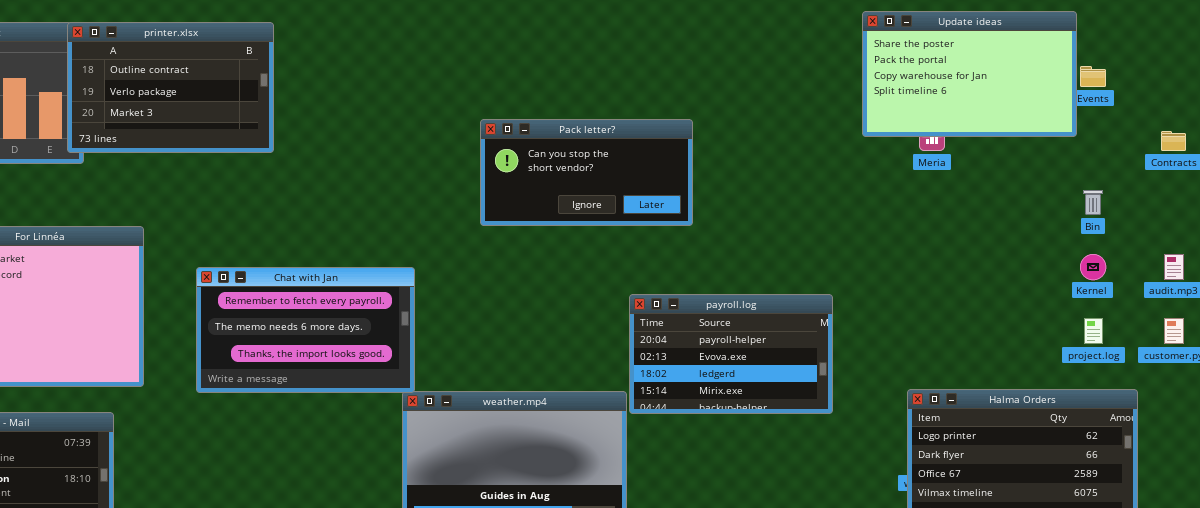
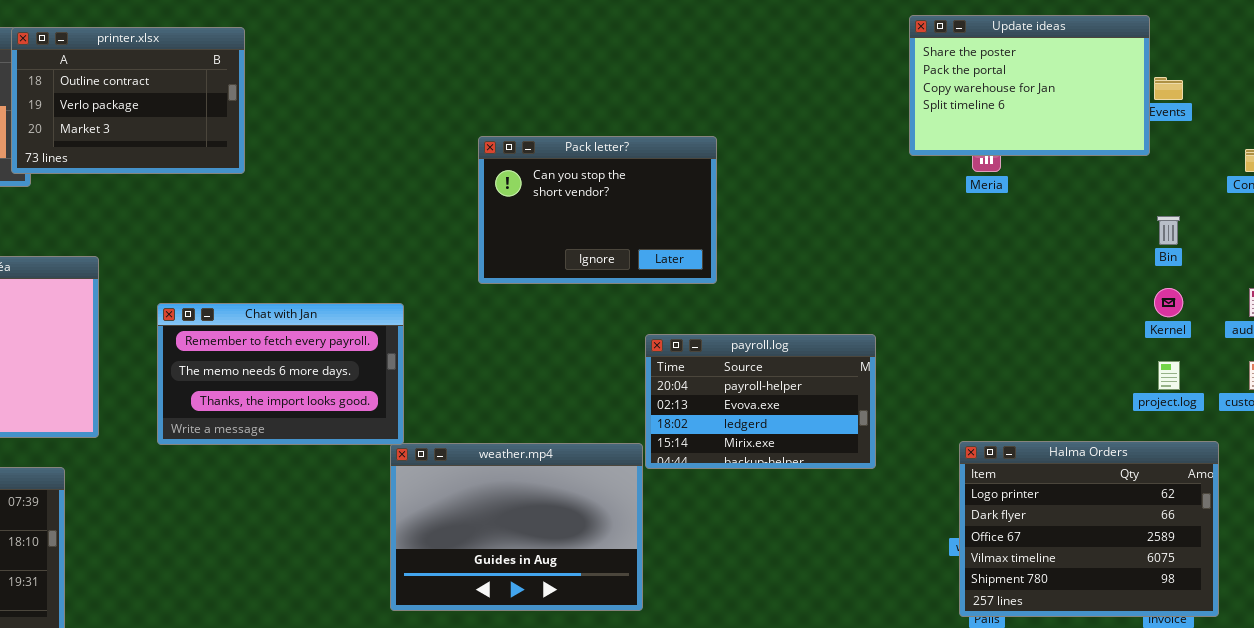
Pack letter?: [480,119,693,226] -> [478,136,717,284], resized

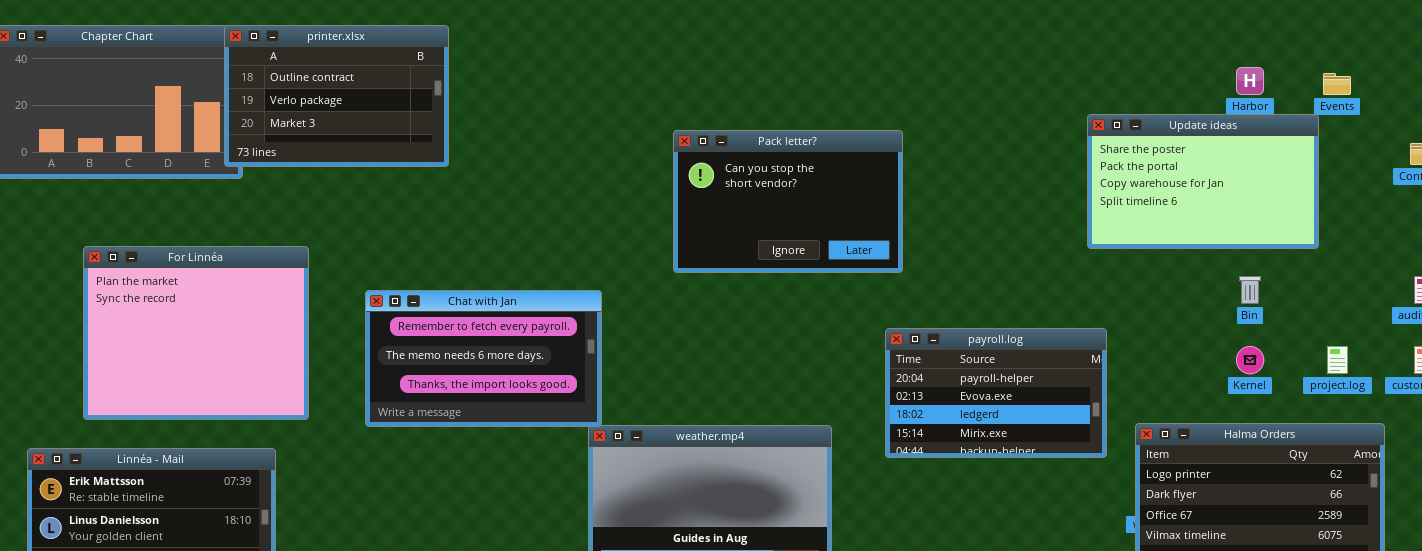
Update ideas: [909,15,1150,156] -> [1087,114,1319,249], moved
Bin: [1157,216,1180,245] -> [1239,276,1261,304], moved
Kernel: [1154,288,1183,317] -> [1236,346,1264,374], moved
payroll.log: [645,334,876,469] -> [885,328,1107,458], moved

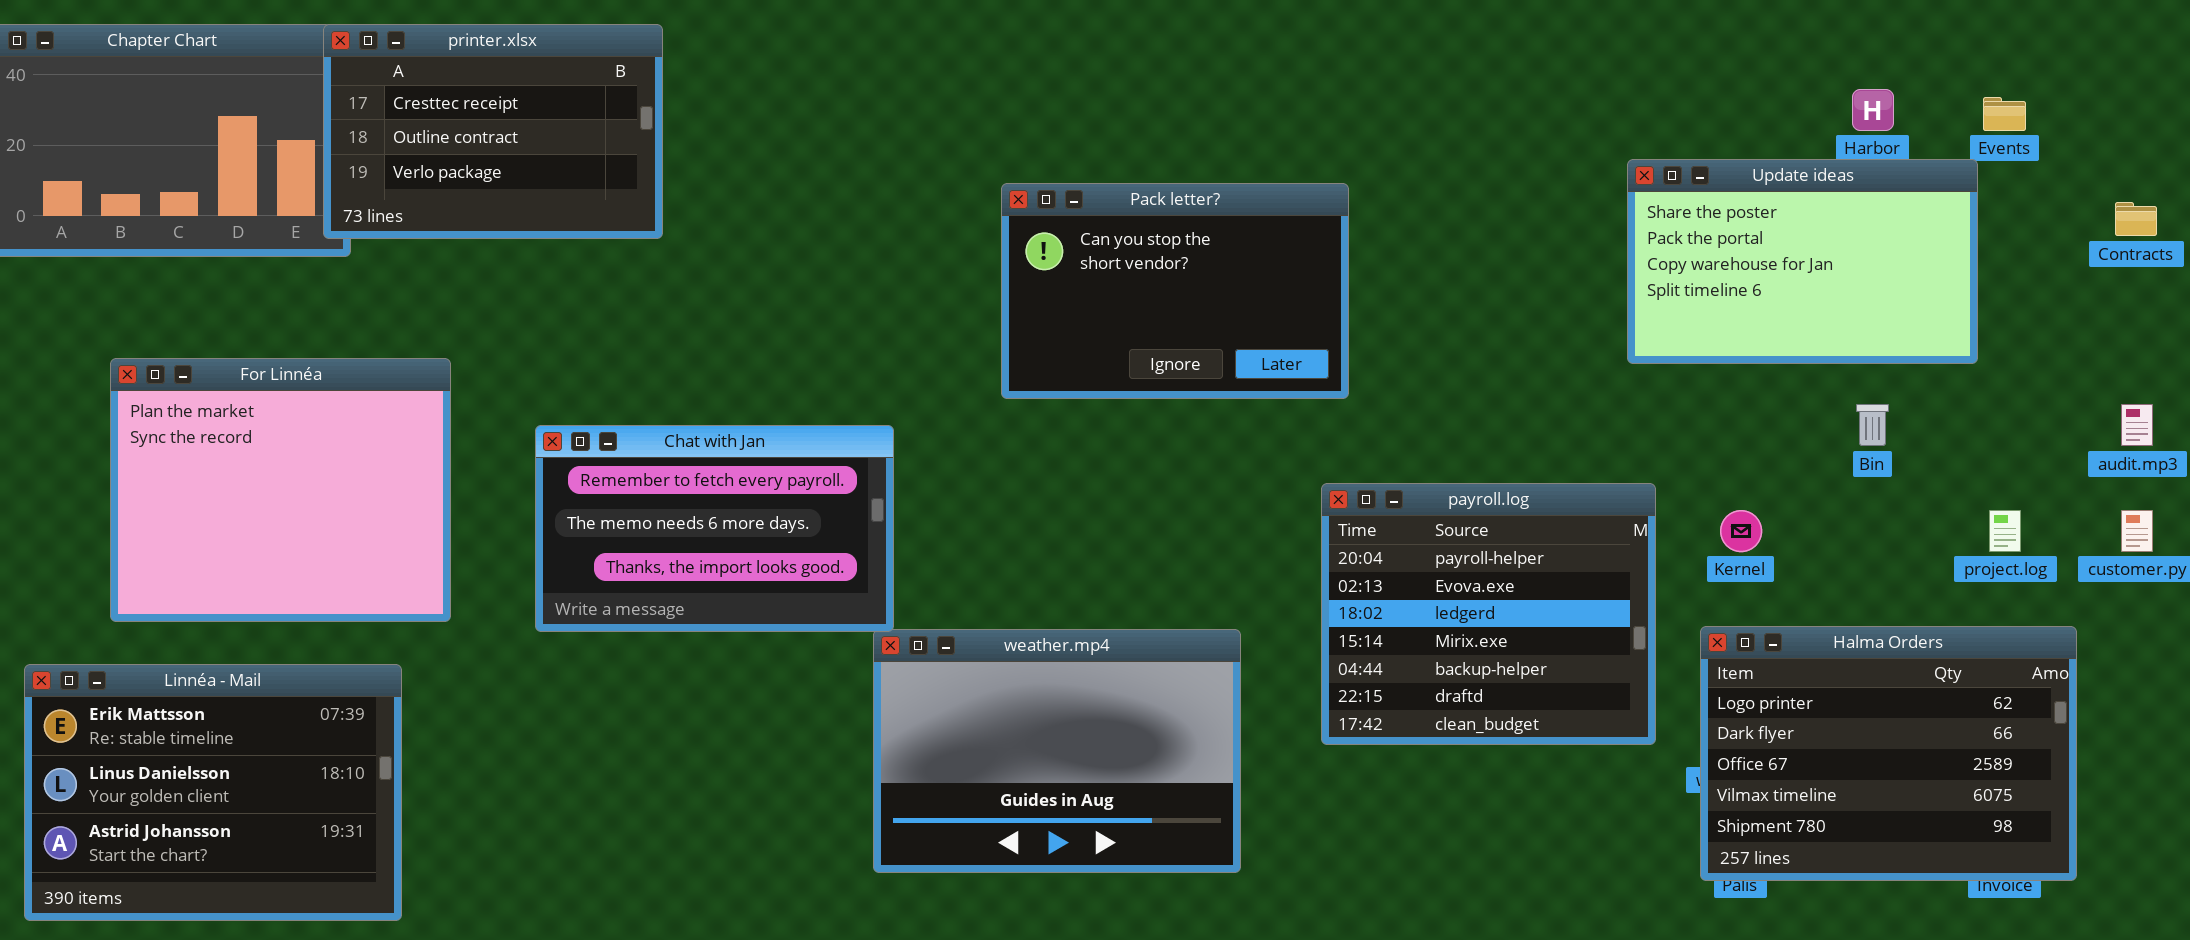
printer.xlsx: [224,25,449,167] -> [323,24,663,239], scrolled up 1 row
payroll.log: [885,328,1107,458] -> [1321,483,1656,745], resized
Kernel: [1236,346,1264,374] -> [1720,510,1762,552], moved

